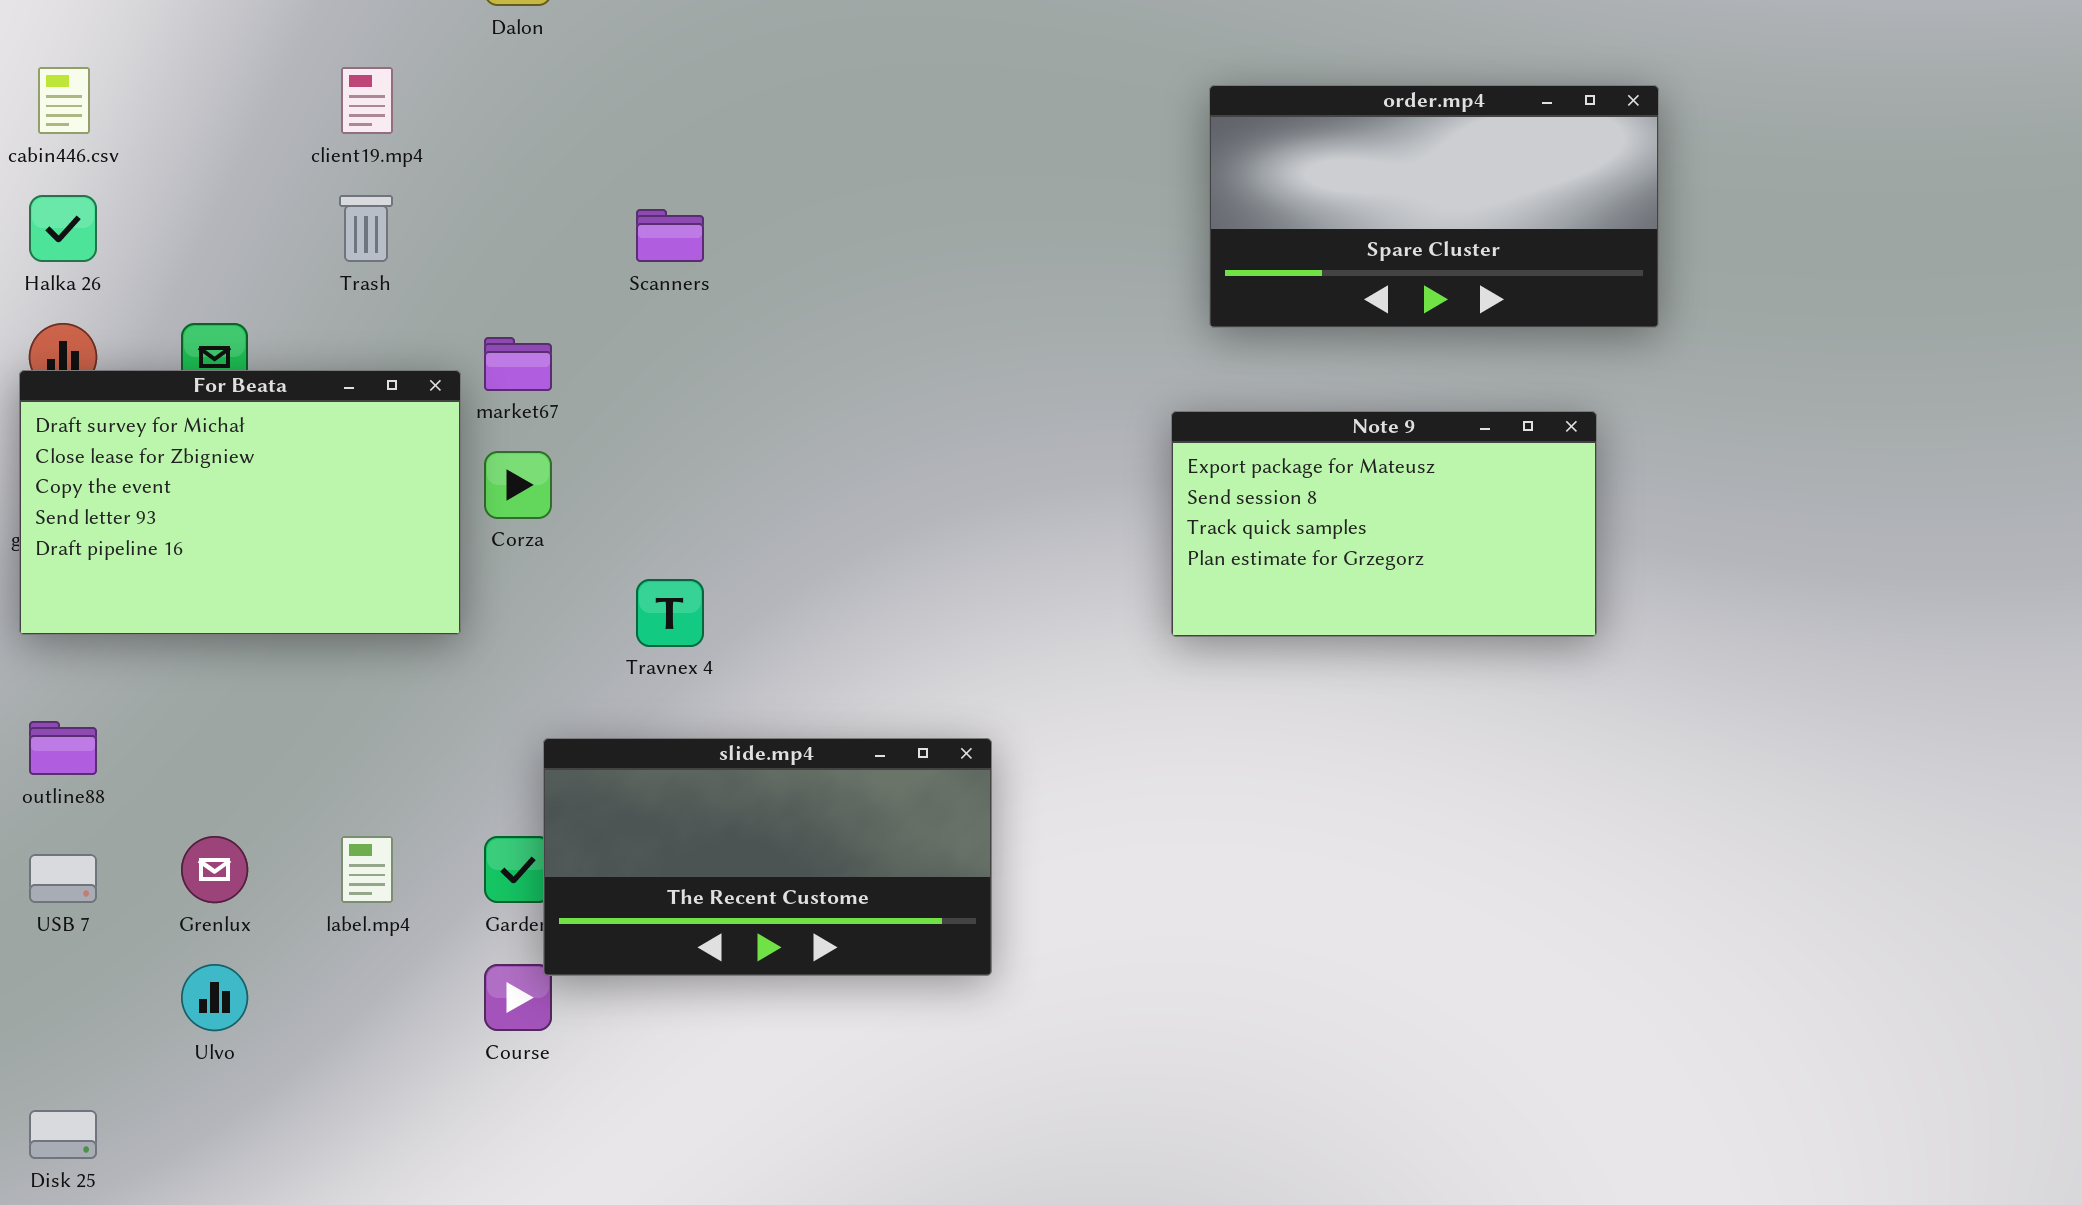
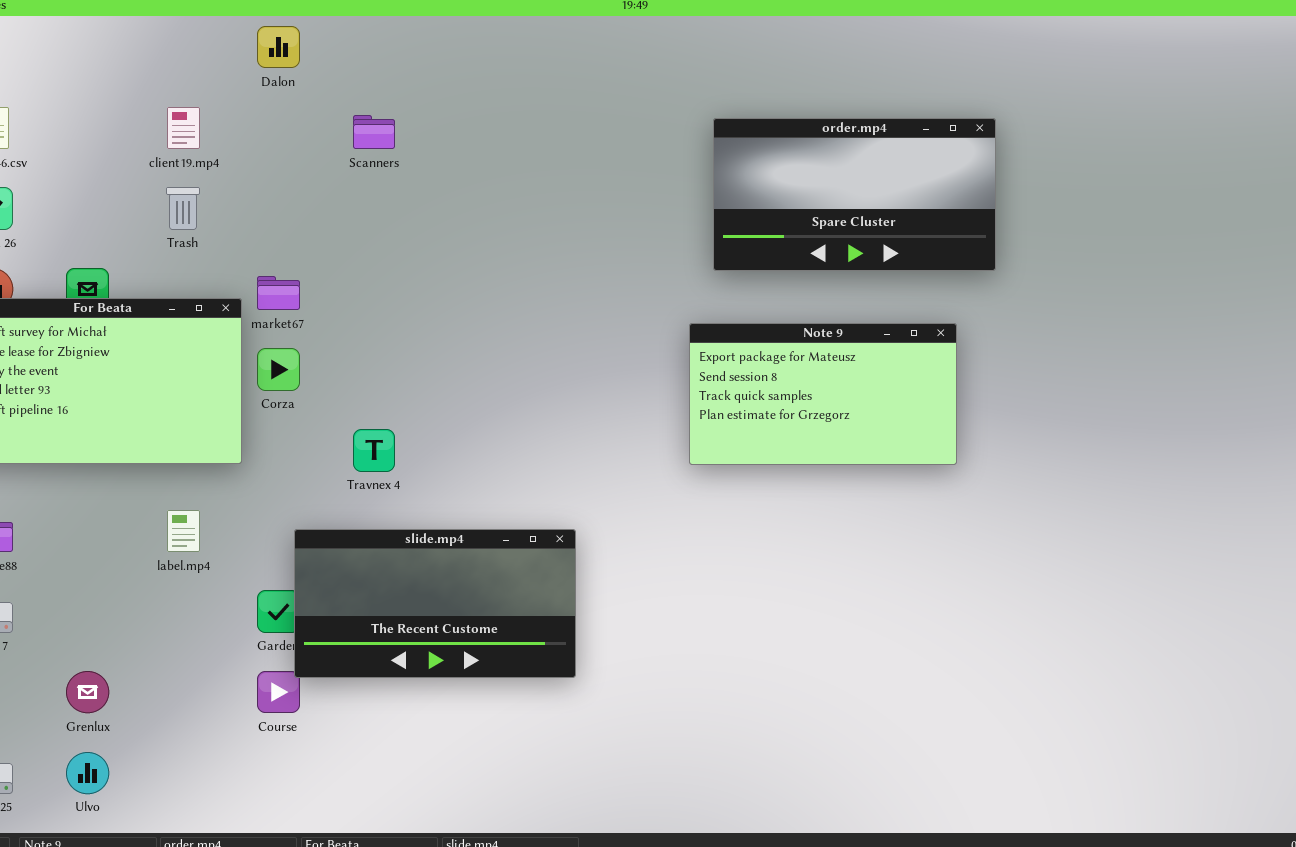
Scanners: [636,209,704,262] -> [353,115,395,149], moved
Grenlux: [181,836,248,903] -> [66,671,109,713], moved
label.mp4: [341,836,393,903] -> [167,510,200,552], moved
Ulvo: [181,964,248,1031] -> [66,752,109,794], moved

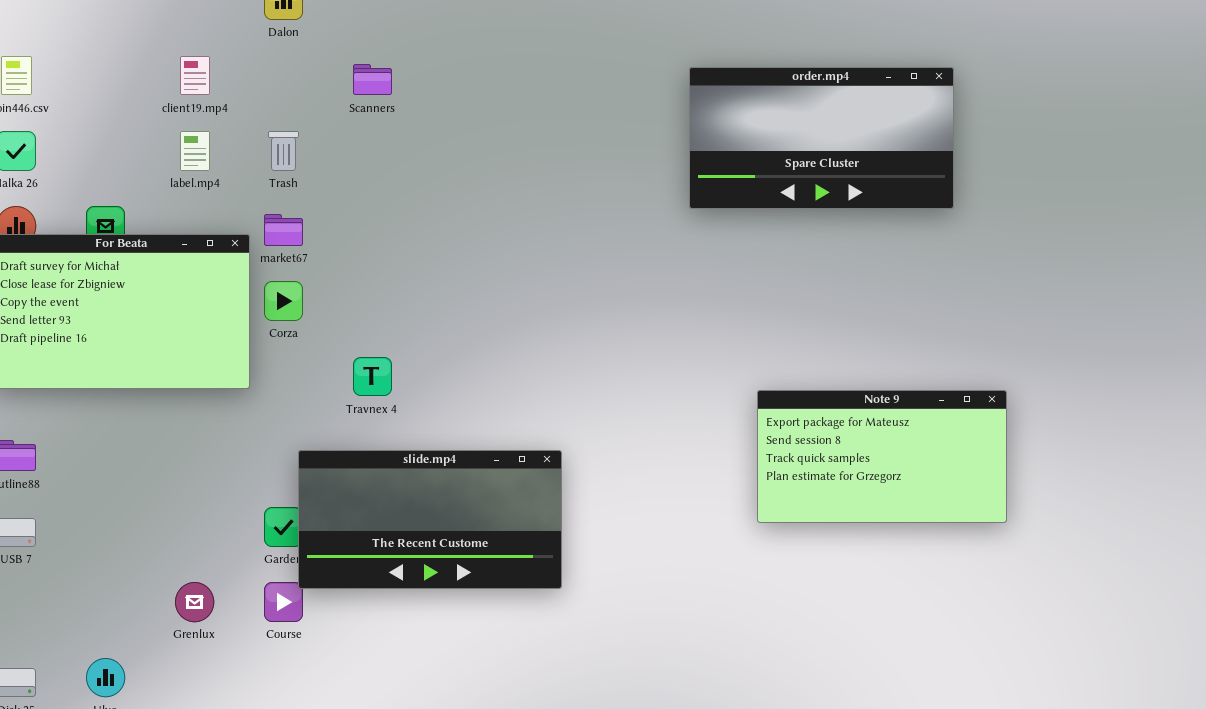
Trash: [166,187,200,230] -> [268,131,299,171], moved
Note 9: [689,323,957,465] -> [757,390,1007,523], moved
label.mp4: [167,510,200,552] -> [180,131,210,171], moved
Grenlux: [66,671,109,713] -> [175,582,214,622], moved

